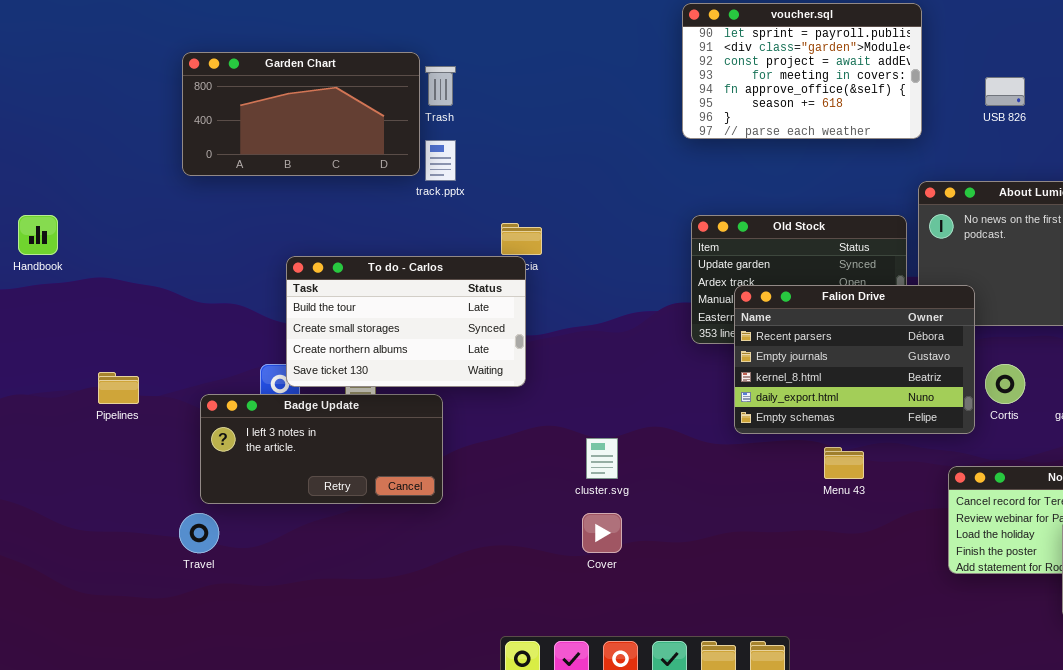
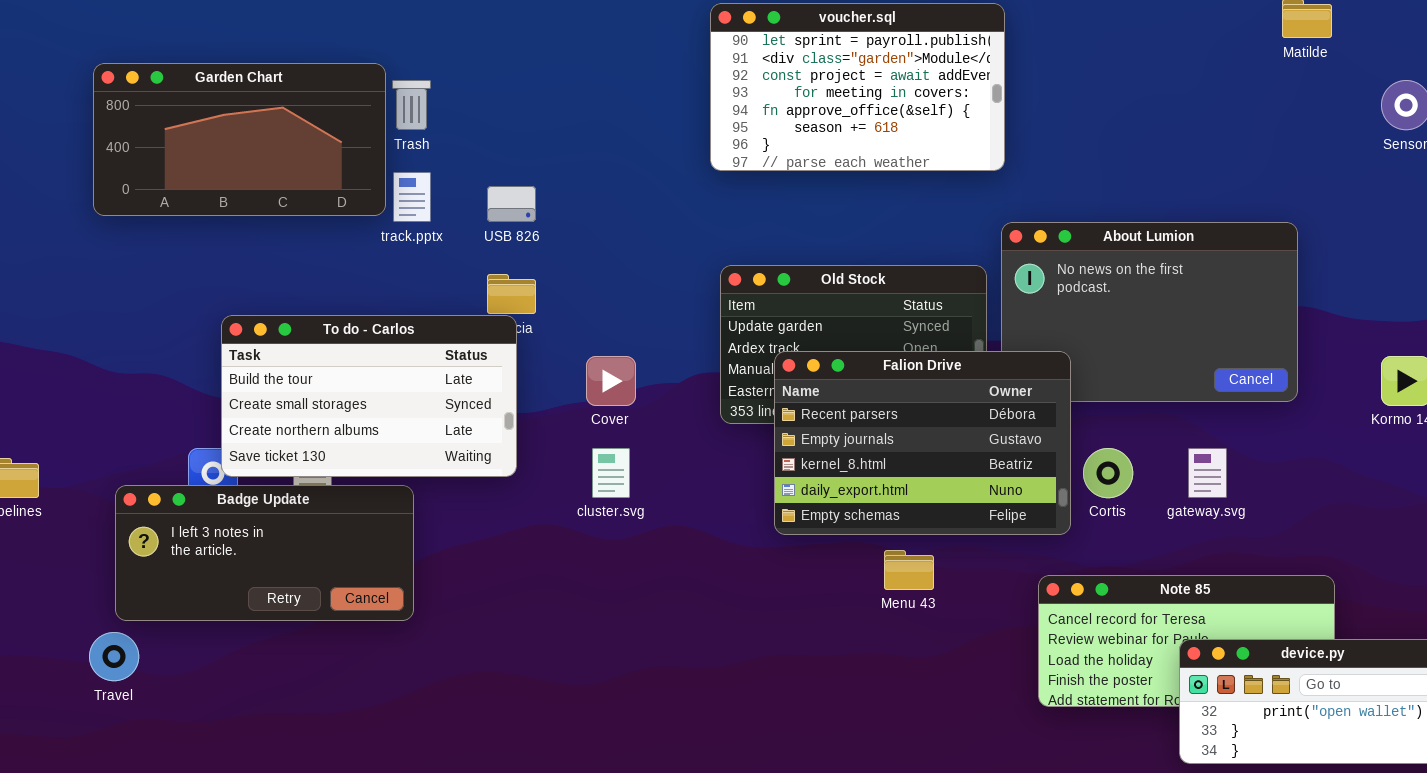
USB 826: [985,77,1025,106] -> [487,186,536,222], moved
cluster.svg: [586,438,618,479] -> [592,448,630,498], moved
Cover: [582,513,622,553] -> [586,356,636,406], moved

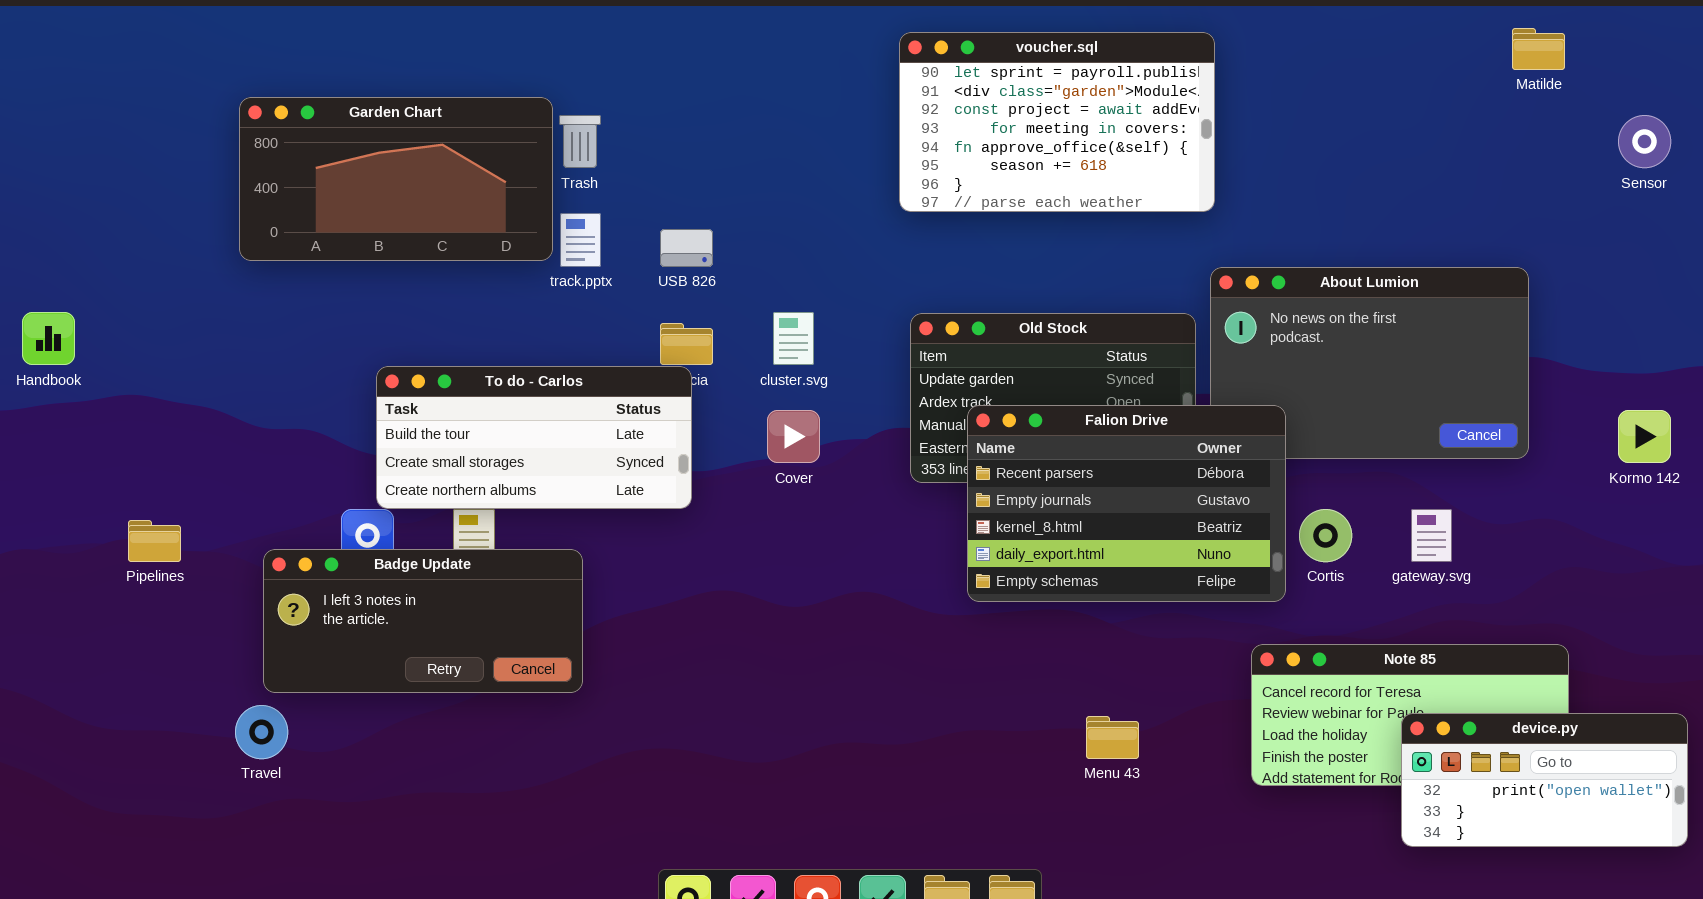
To do - Carlos: [221,315,517,477] -> [376,366,692,509], resized
cluster.svg: [592,448,630,498] -> [773,312,814,365], moved
Menu 43: [884,550,934,590] -> [1086,716,1139,759], moved

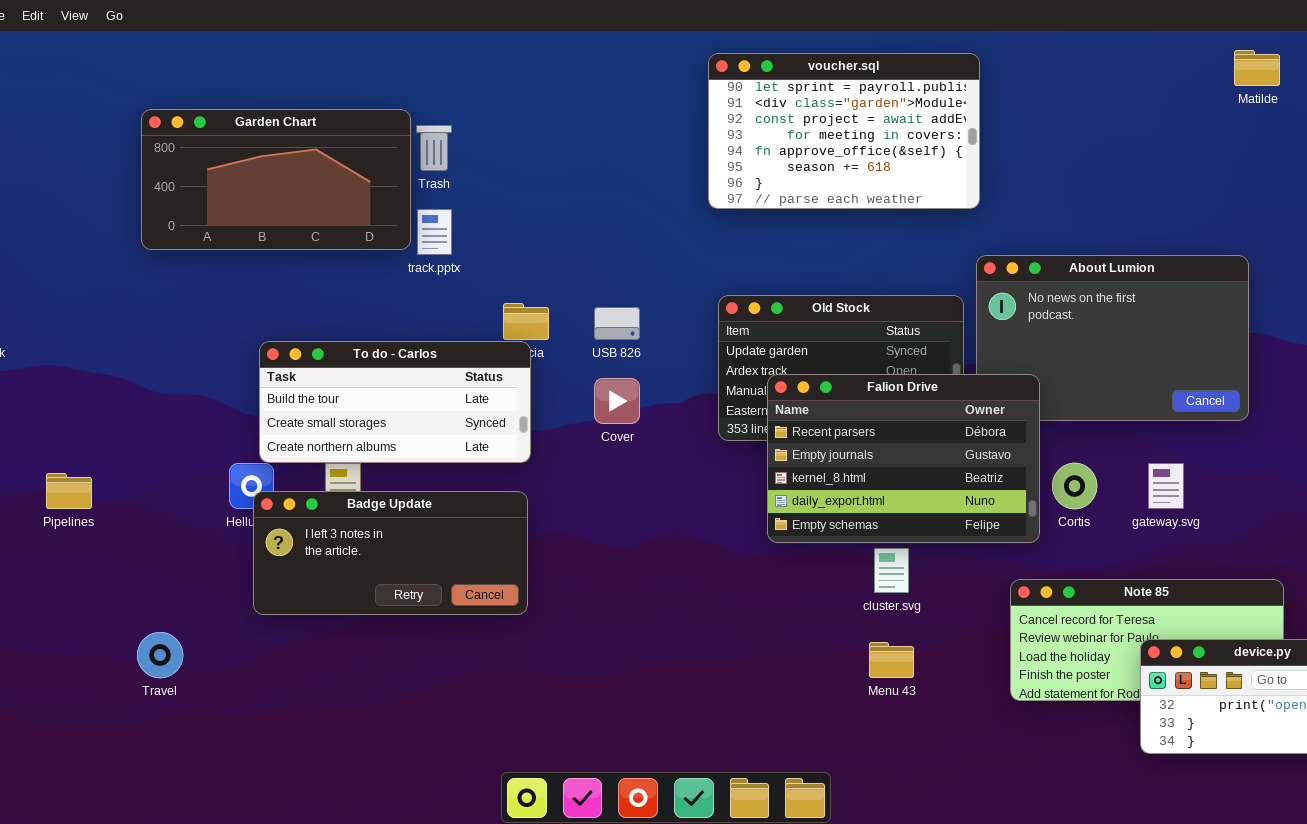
USB 826: [660,229,713,267] -> [594,307,640,340], moved
cluster.svg: [773,312,814,365] -> [874,548,909,593], moved
Badge Update: [263,549,583,693] -> [253,491,528,615], moved

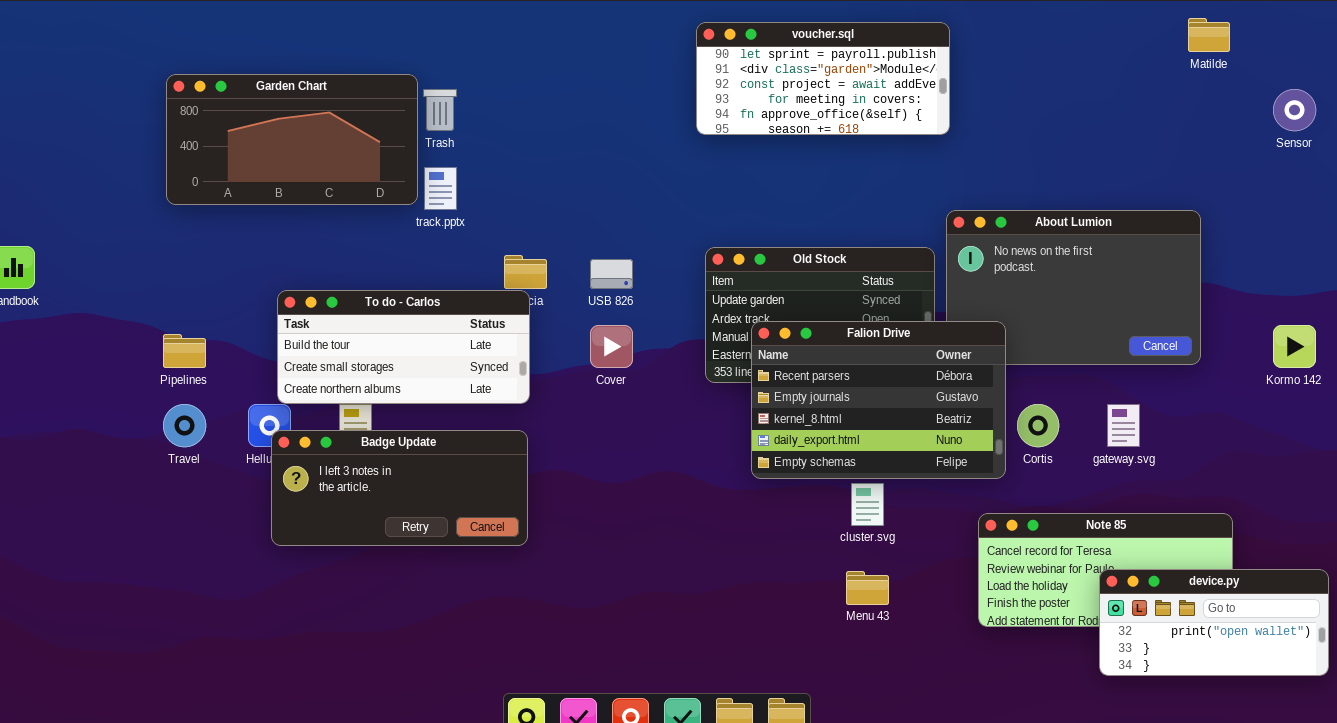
voucher.sql: [708,53,980,209] -> [696,22,950,135], resized
Pipelines: [46,473,92,509] -> [163,334,206,368], moved
Travel: [137,632,183,678] -> [163,404,206,447], moved

